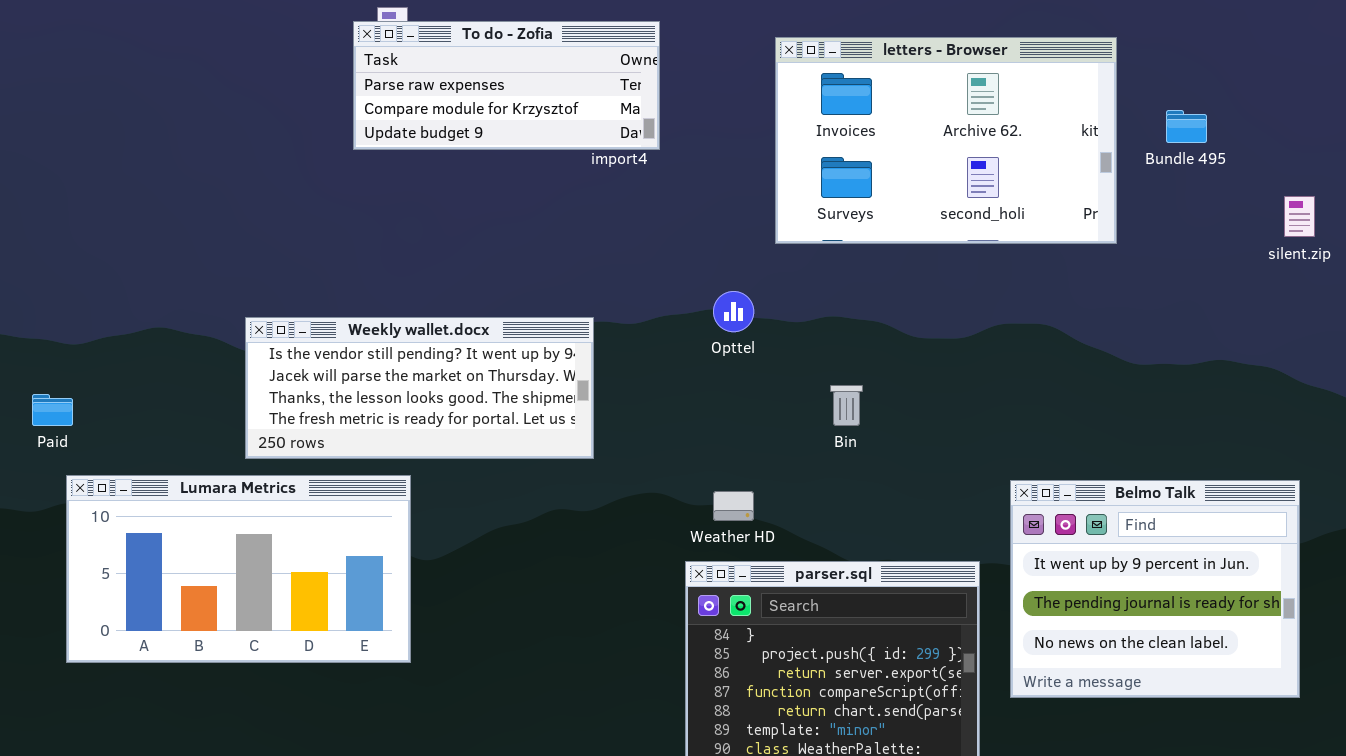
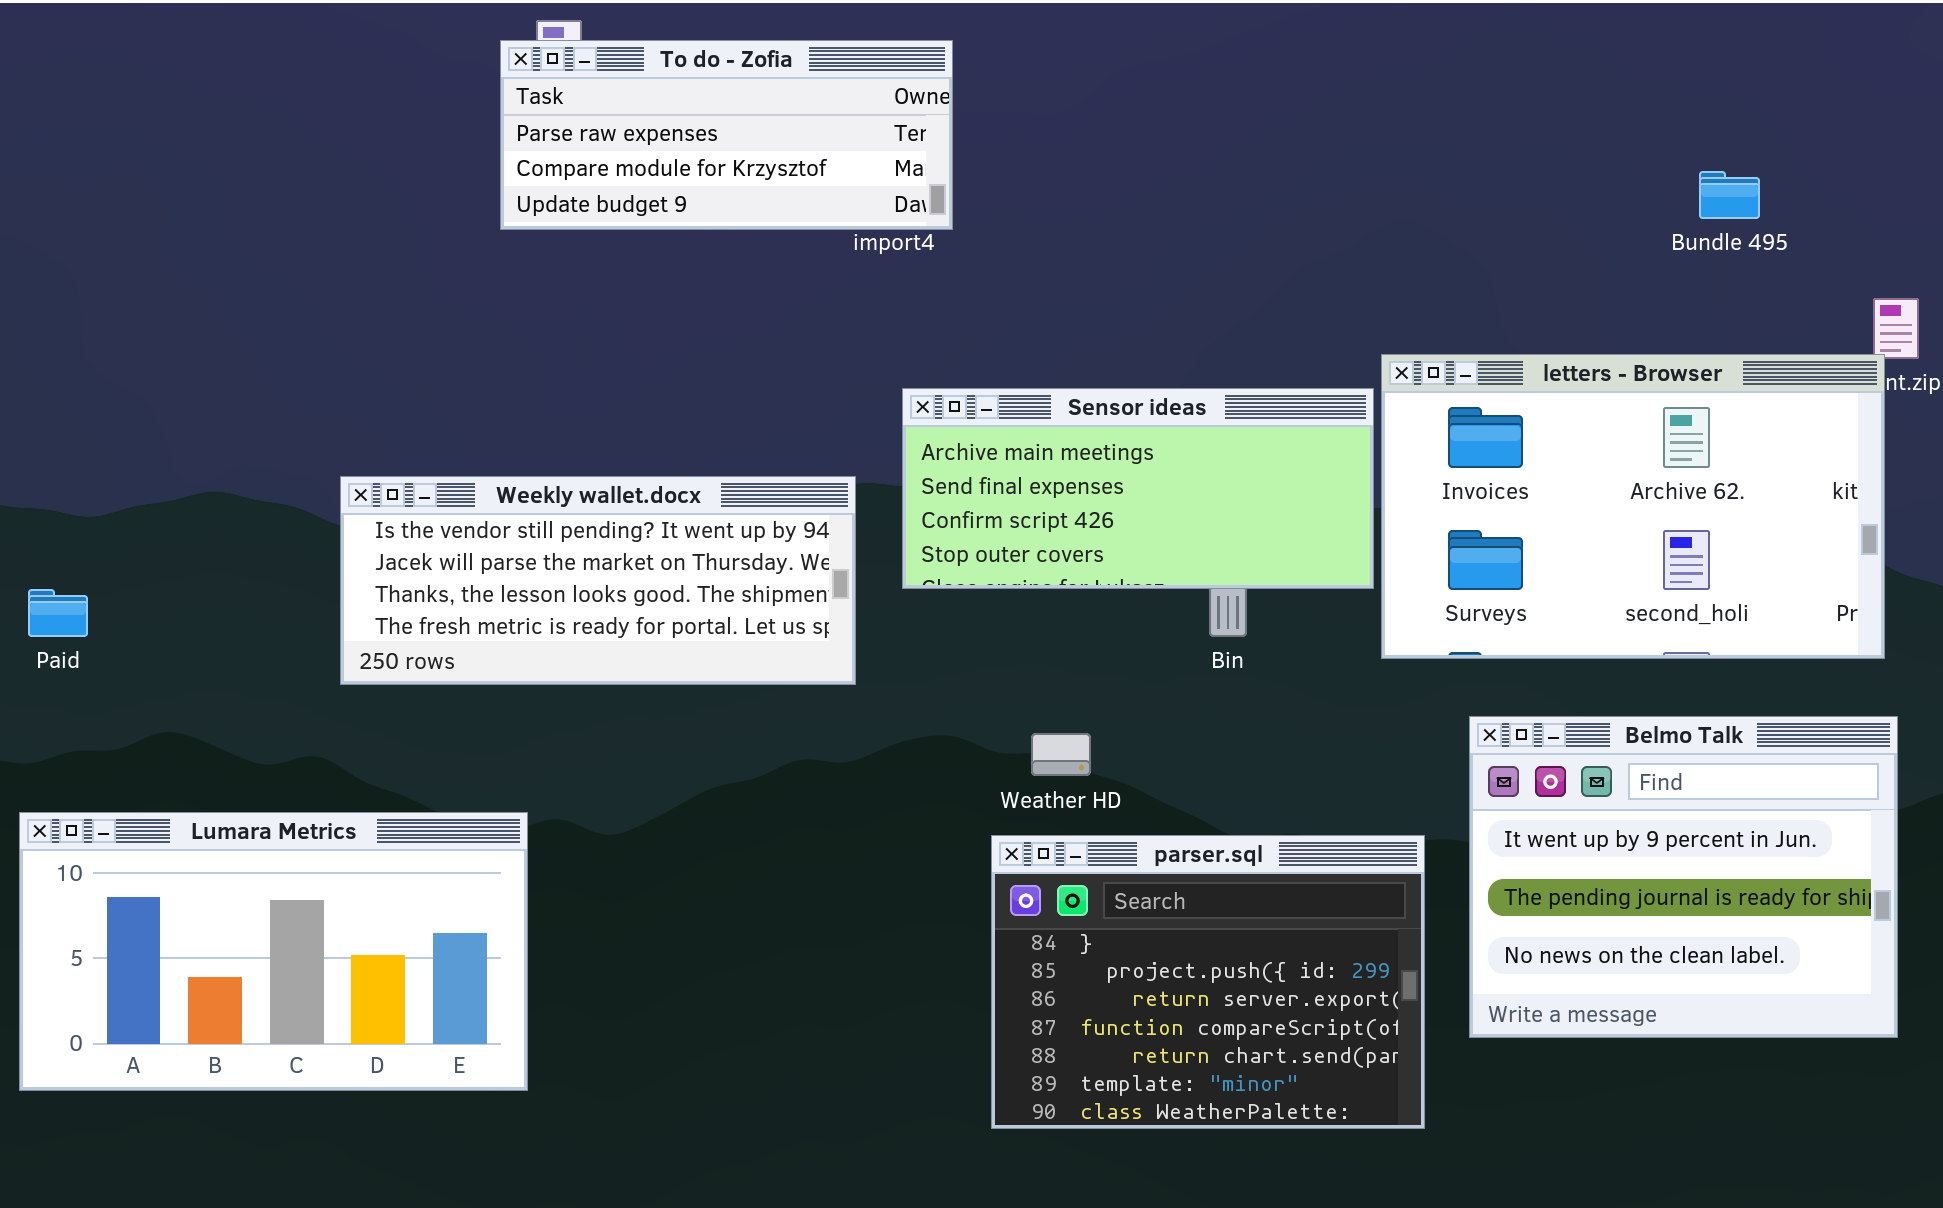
letters - Browser: [775,37,1117,244] -> [1381,354,1885,659], moved
Sensor ideas: none -> [902,388,1374,589], opened
Lumara Metrics: [66,475,411,663] -> [19,812,528,1091], moved

